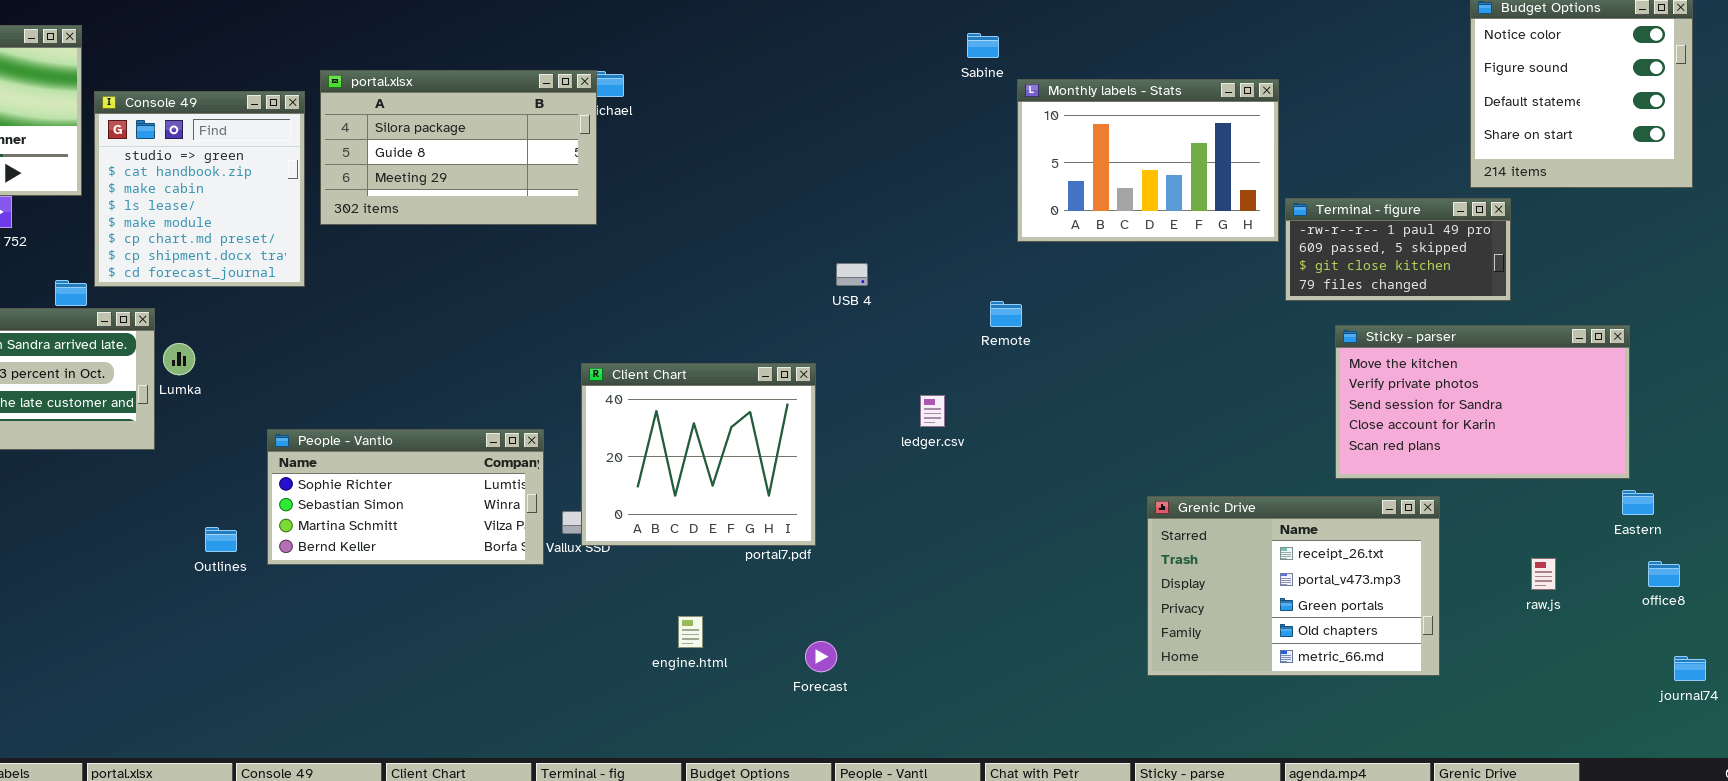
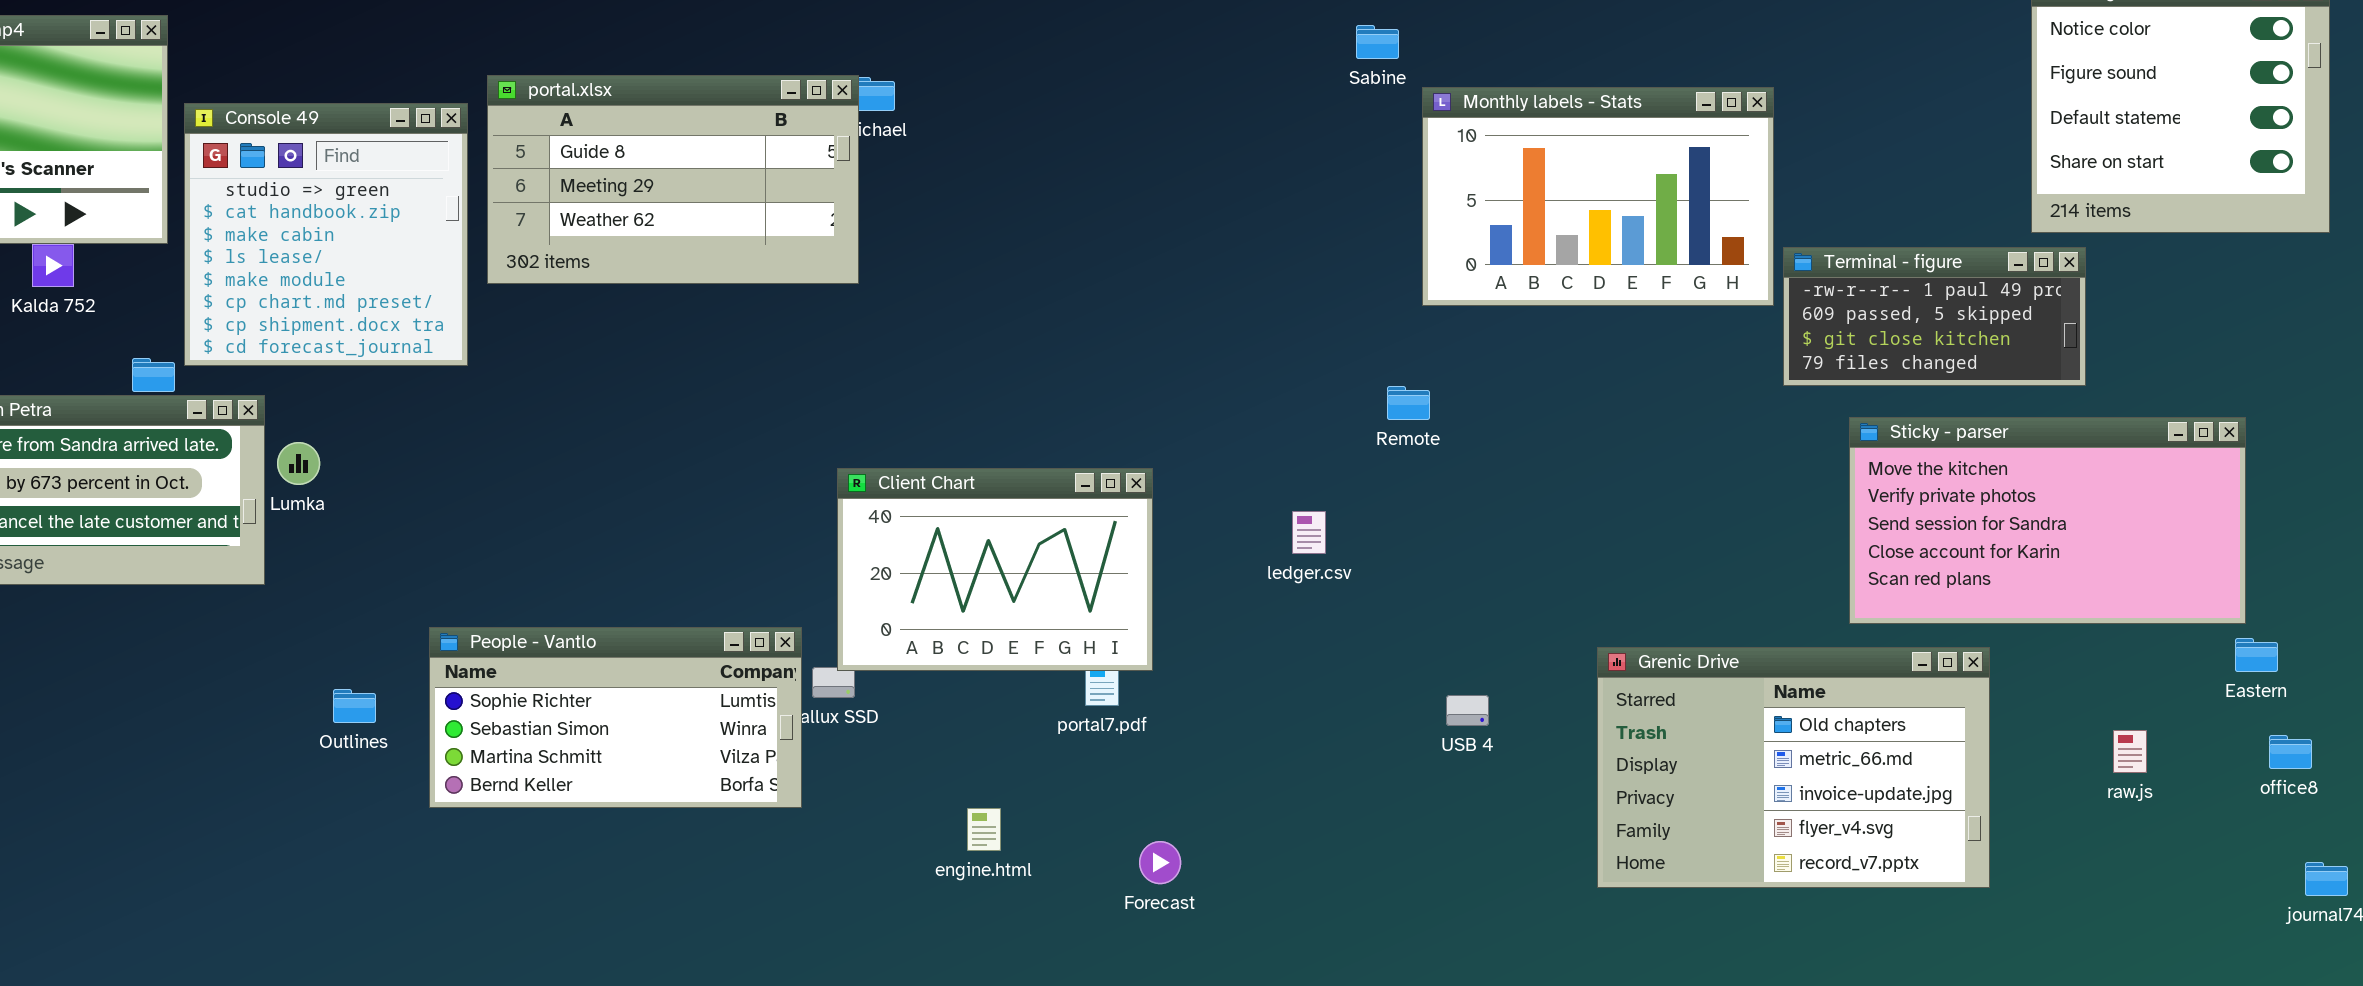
portal.xlsx: [320,70,597,225] -> [487,75,859,284], scrolled down 1 row
USB 4: [836,263,868,286] -> [1446,695,1489,726], moved
Client Chart: [581,363,816,546] -> [837,468,1153,671], resized
People - Vantlo: [267,429,544,565] -> [429,627,802,808], moved
Grenic Drive: [1147,496,1440,676] -> [1597,647,1990,888], scrolled down 3 rows

